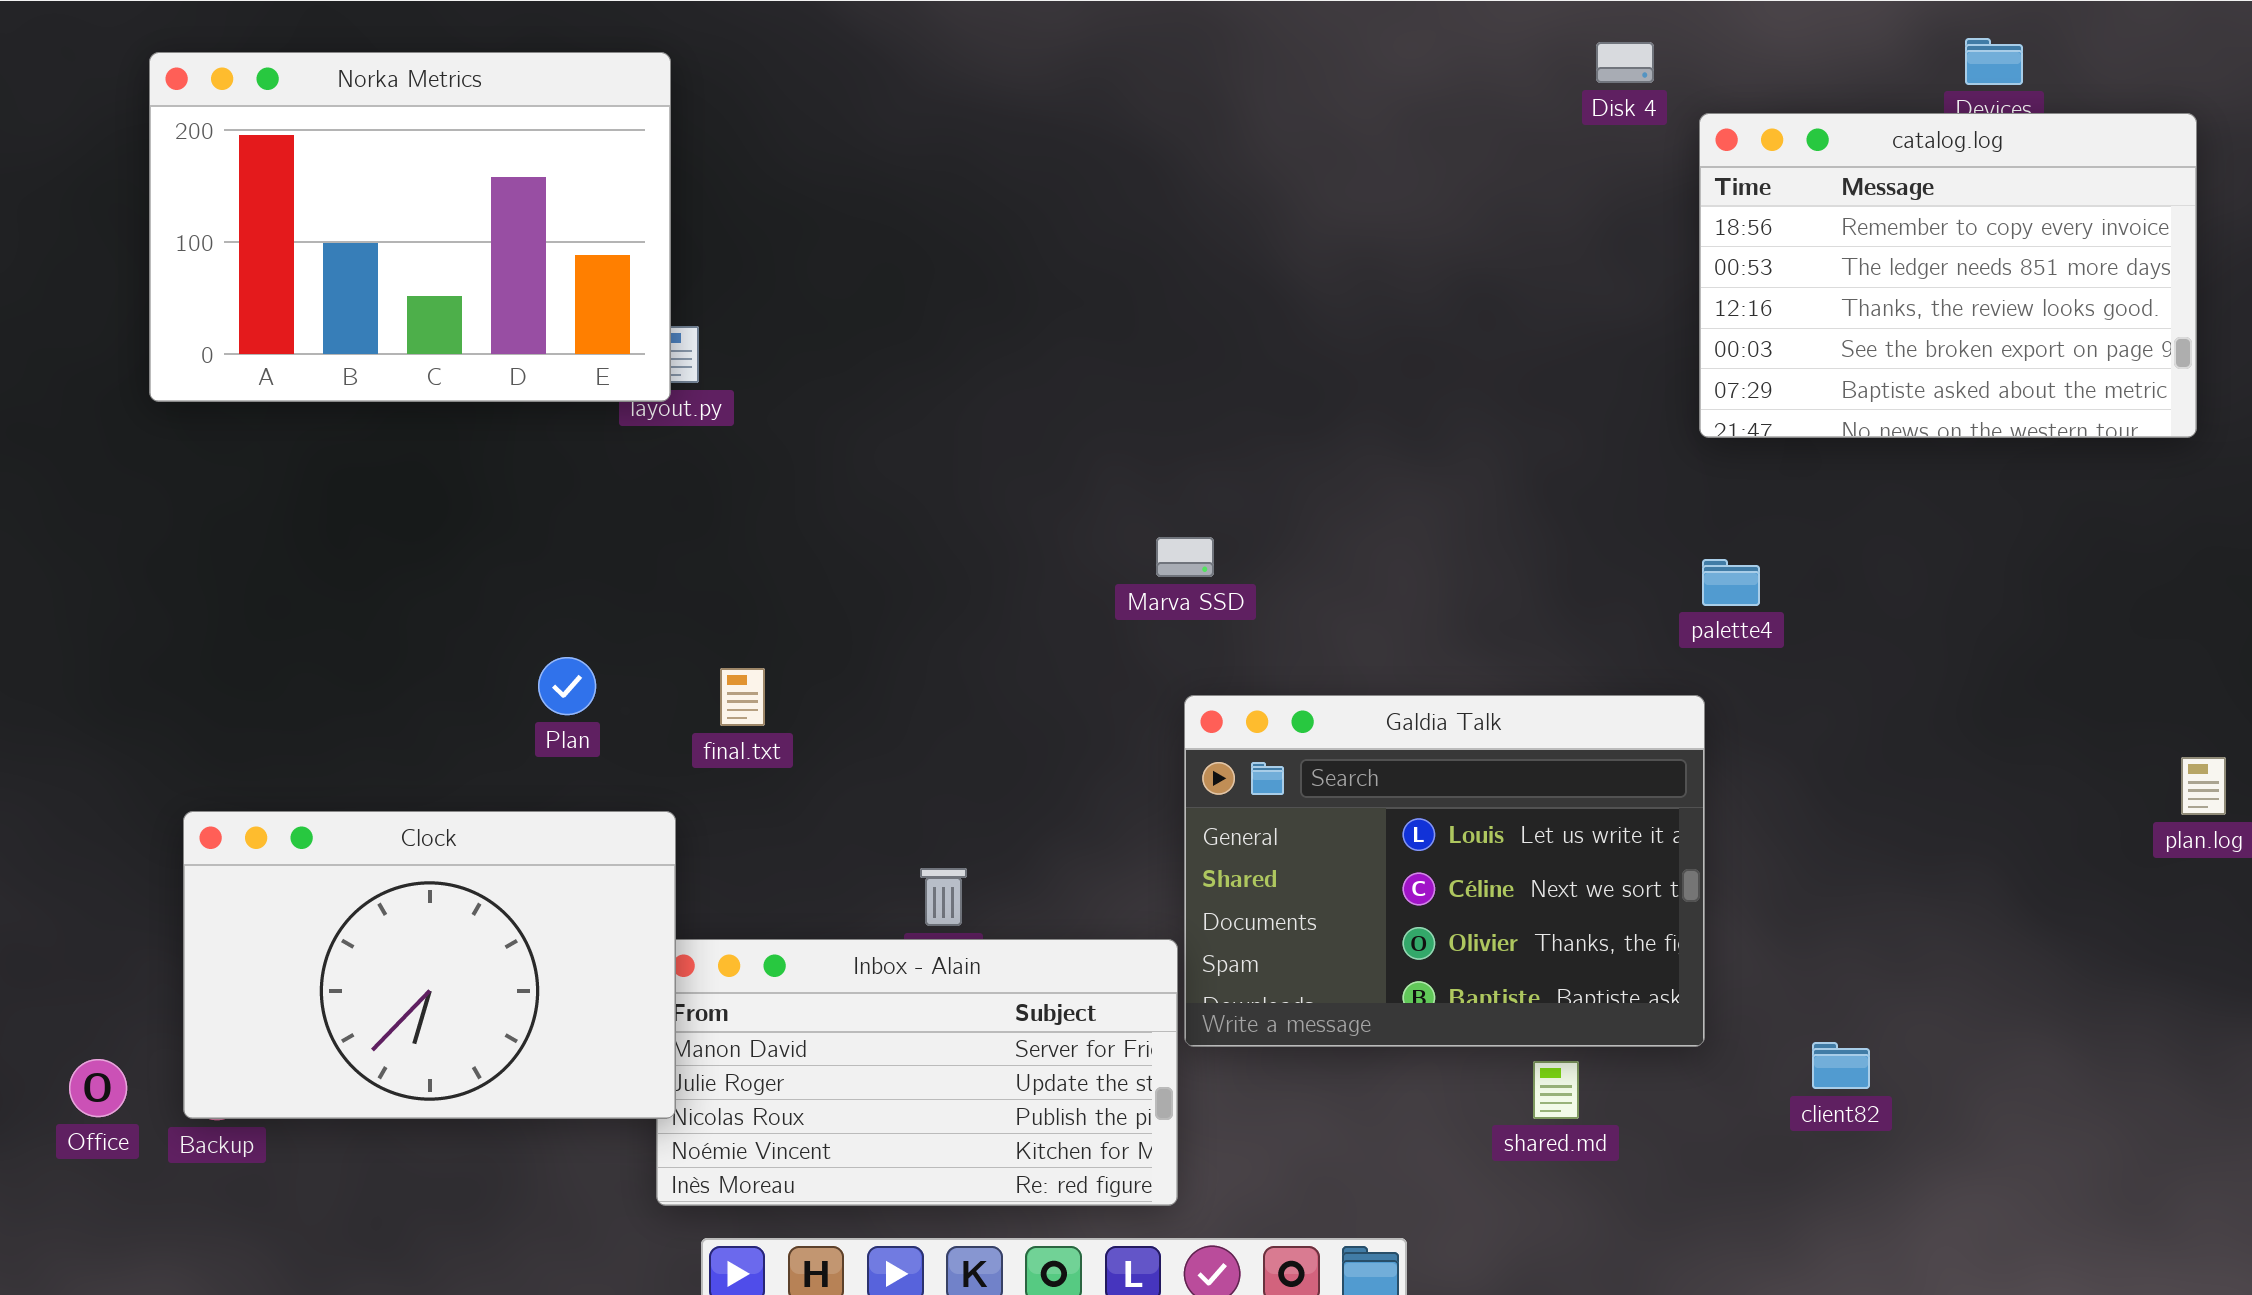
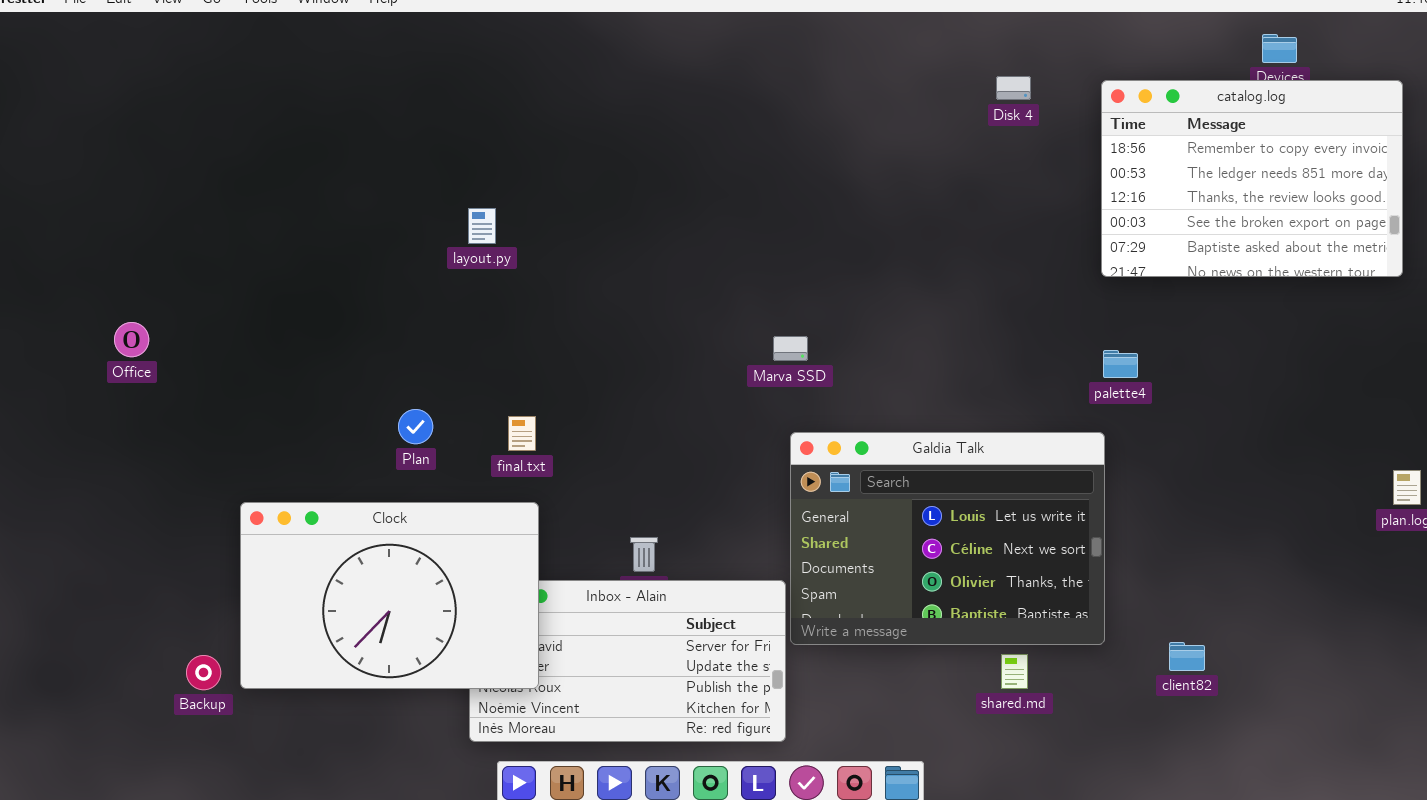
Disk 4: [1596,42,1654,83] -> [996,76,1031,100], moved
Norka Metrics: [149,52,671,402] -> none, closed
Clock: [183,811,676,1119] -> [240,502,539,689], moved
Office: [69,1059,127,1117] -> [114,322,149,357], moved

